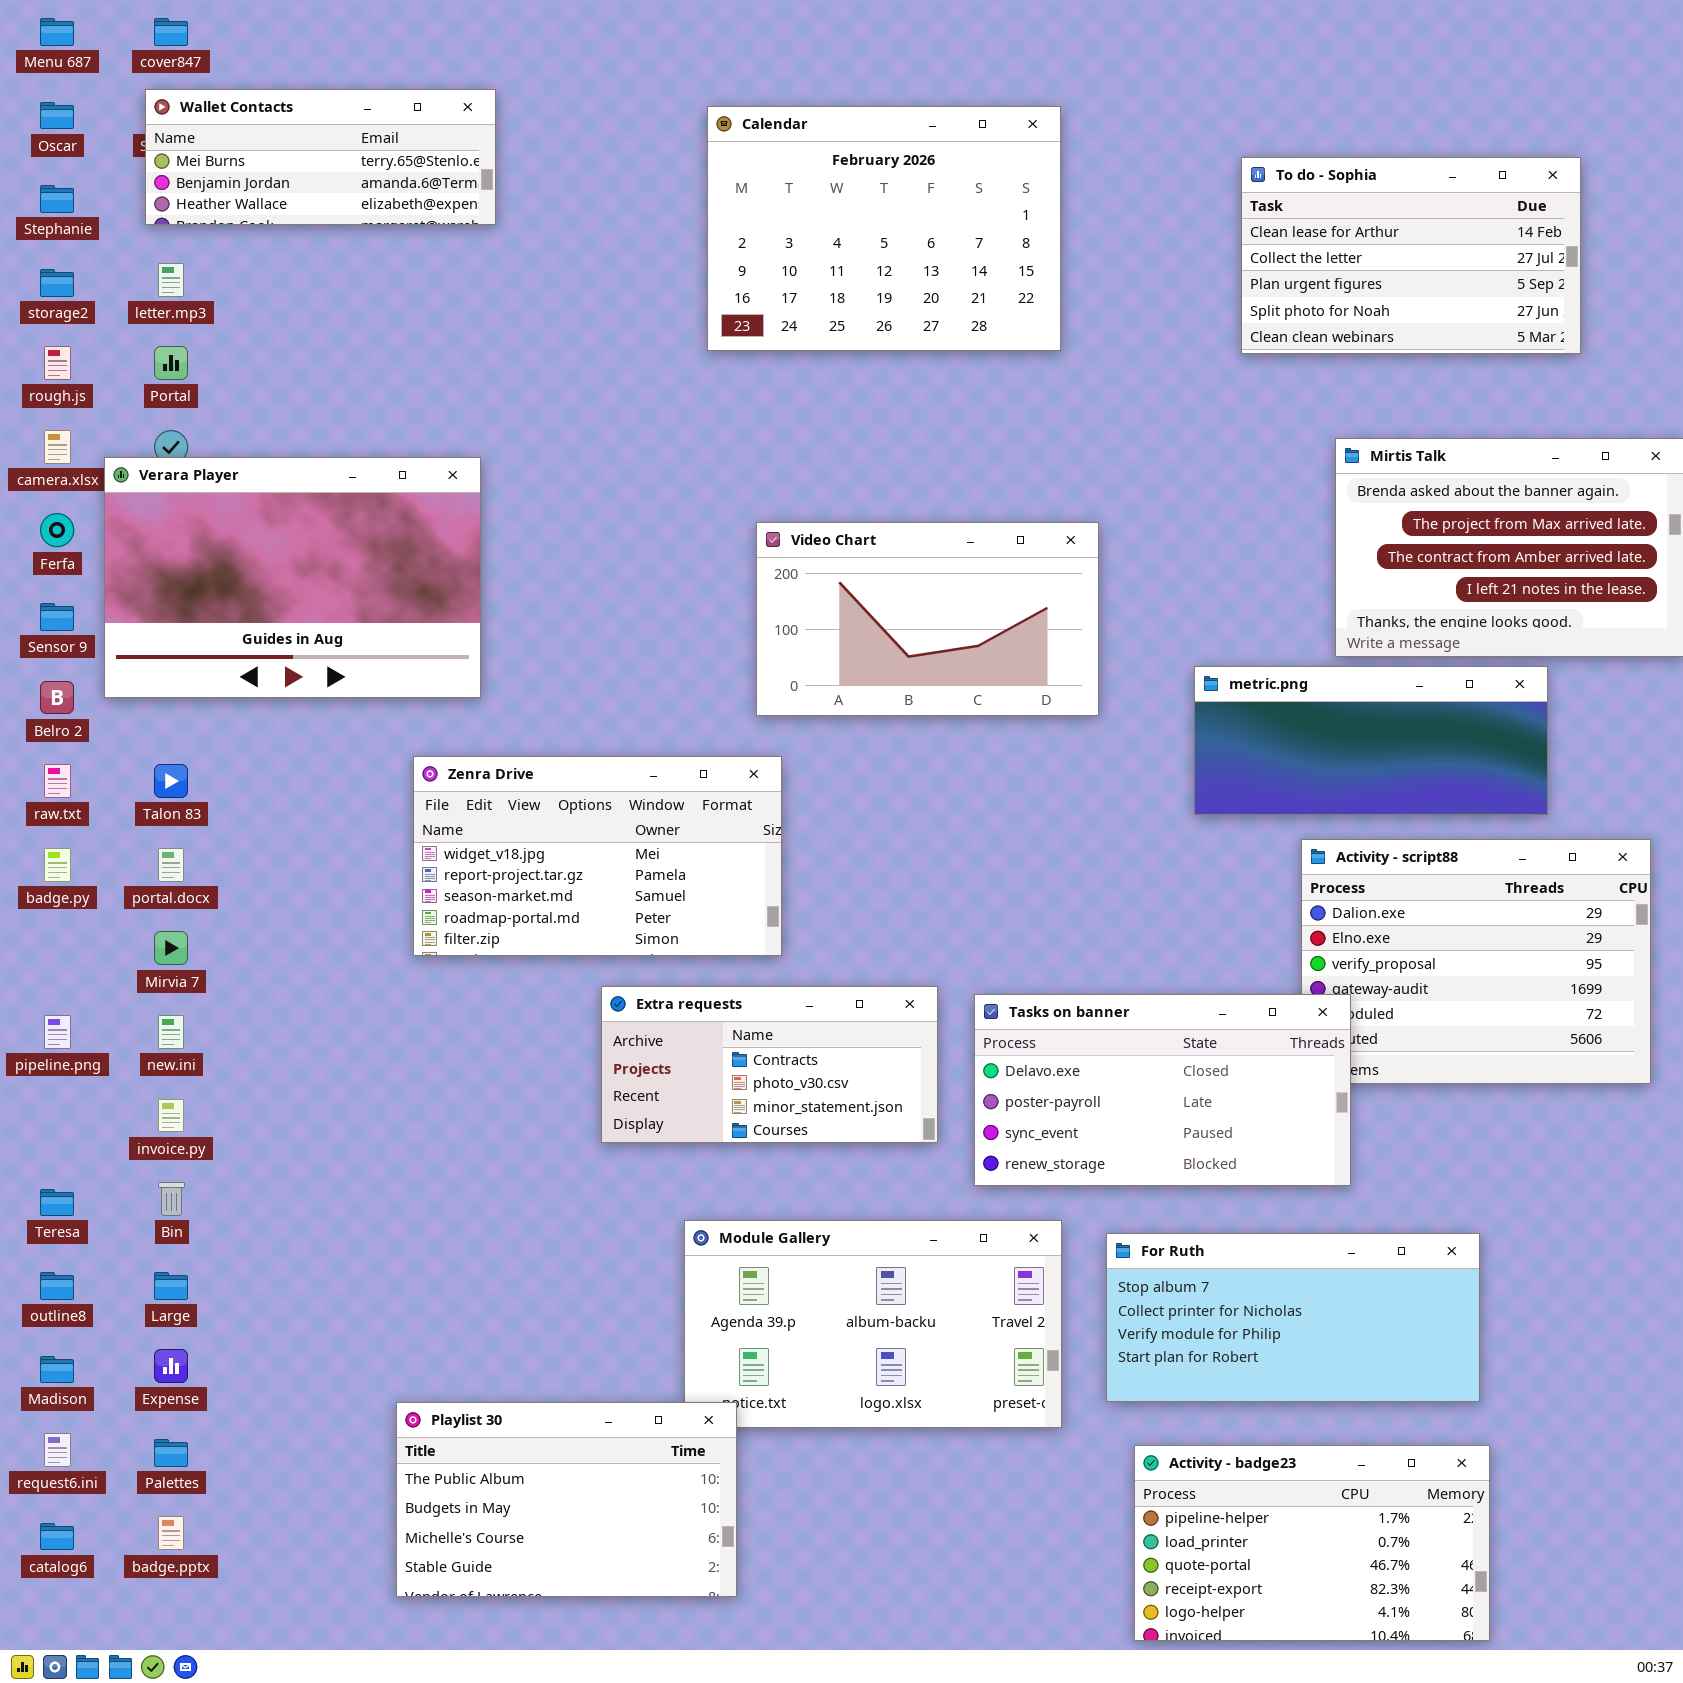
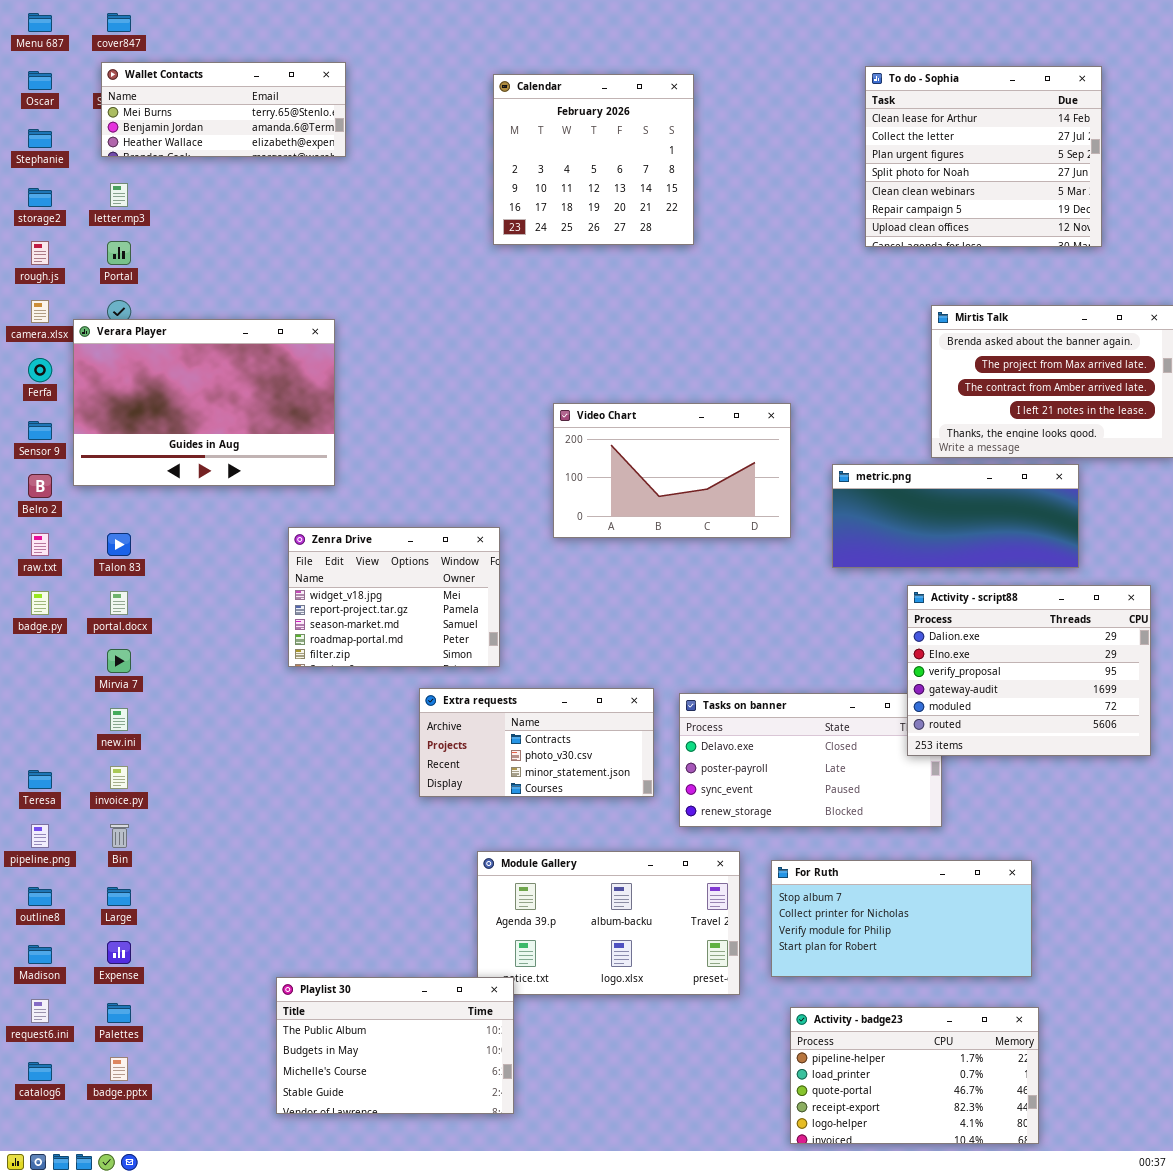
Calendar: [707,106,1061,351] -> [493,74,694,245], resized
To do - Sophia: [1241,157,1581,354] -> [865,66,1102,247], resized
Video Chart: [756,522,1099,716] -> [553,403,791,538], moved
Zenra Drive: [413,756,782,956] -> [288,527,500,667], resized
Activity - script88: [1301,839,1651,1084] -> [907,585,1151,756], raised
pipeline.png: [44,1015,71,1049] -> [31,824,49,848], moved
Teresa: [40,1189,74,1216] -> [28,770,52,789], moved

